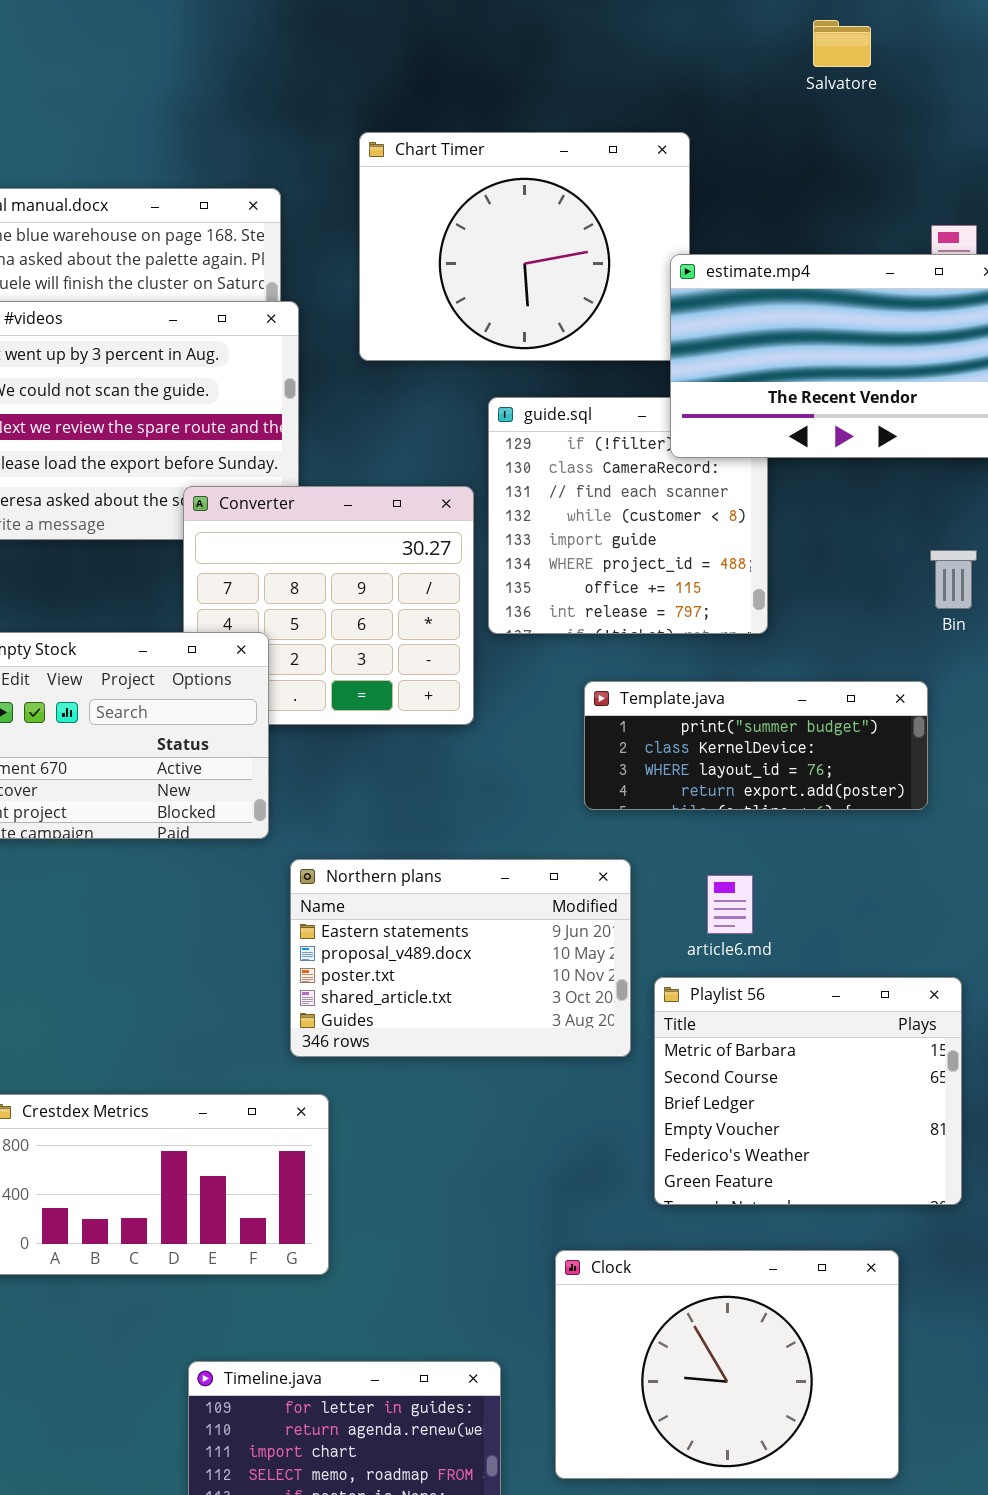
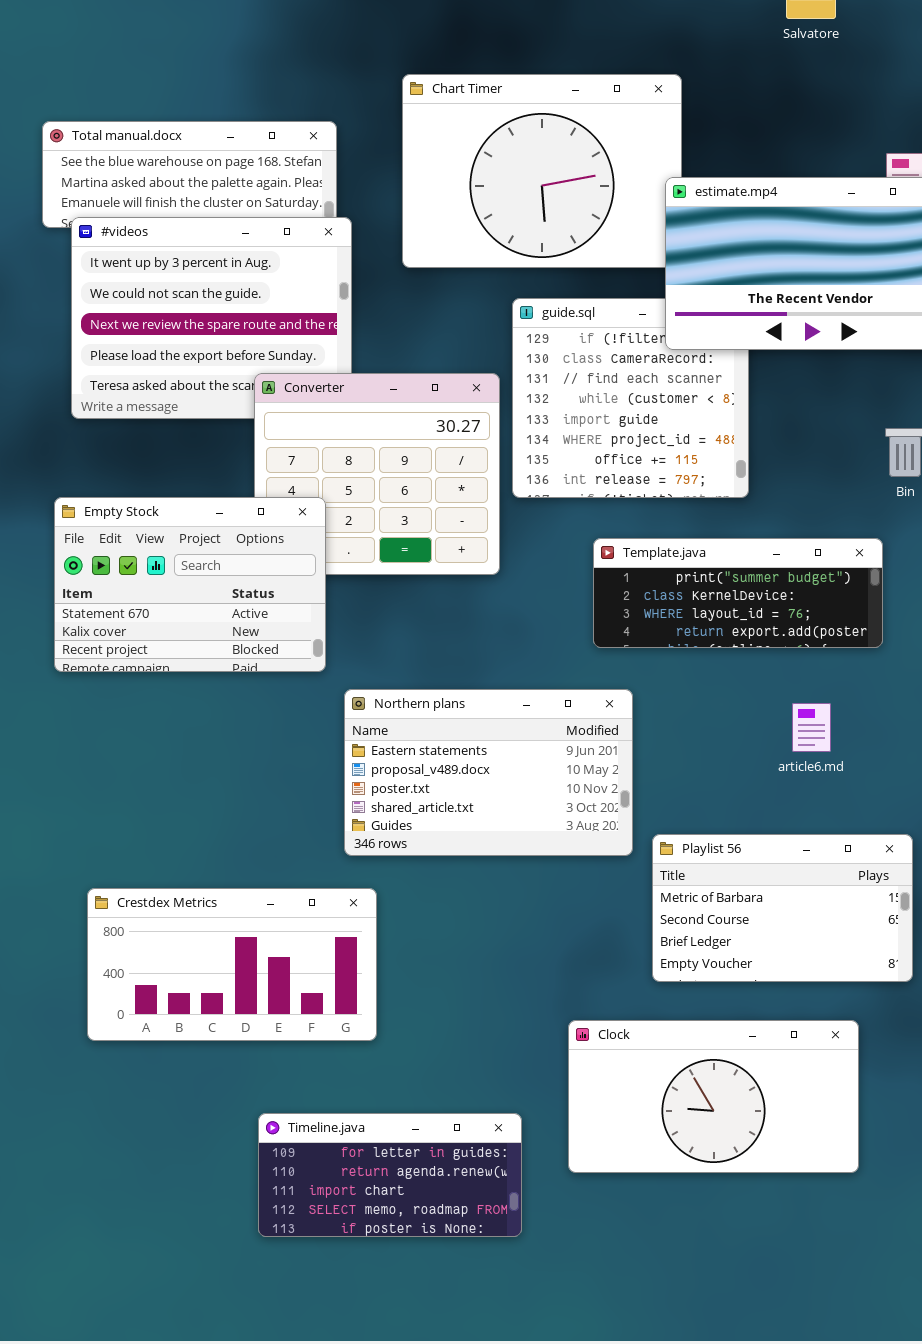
article6.md: [707,875,753,934] -> [792,703,831,752], moved
Playlist 56: [654,977,962,1205] -> [652,834,913,982], resized
Clock: [555,1250,899,1479] -> [568,1020,859,1173], resized

